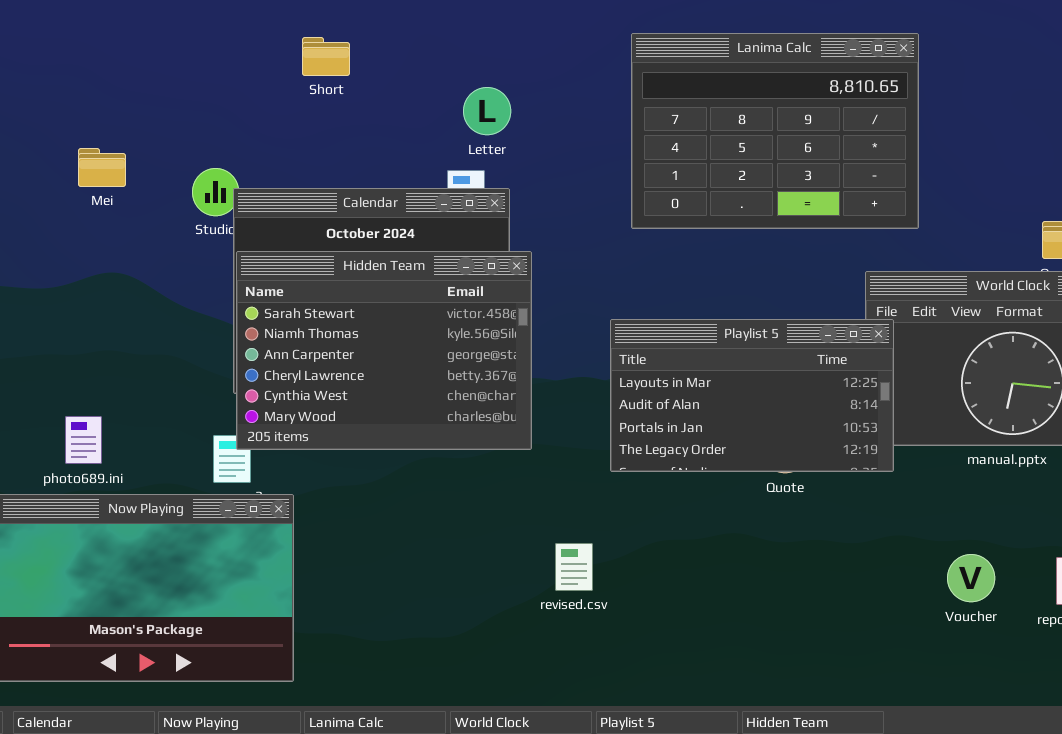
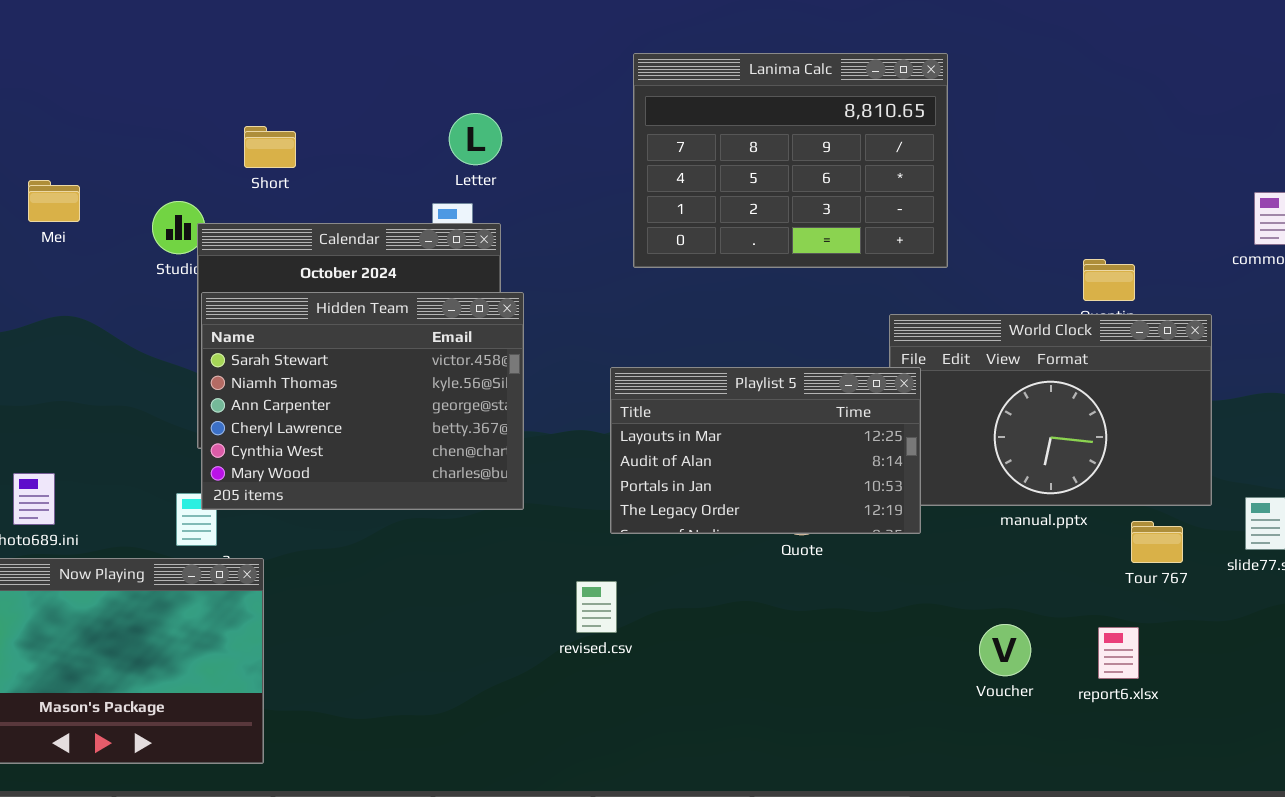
Short: [302,37,350,76] -> [244,126,296,168], moved
revised.csv: [555,543,593,591] -> [576,581,617,633], moved

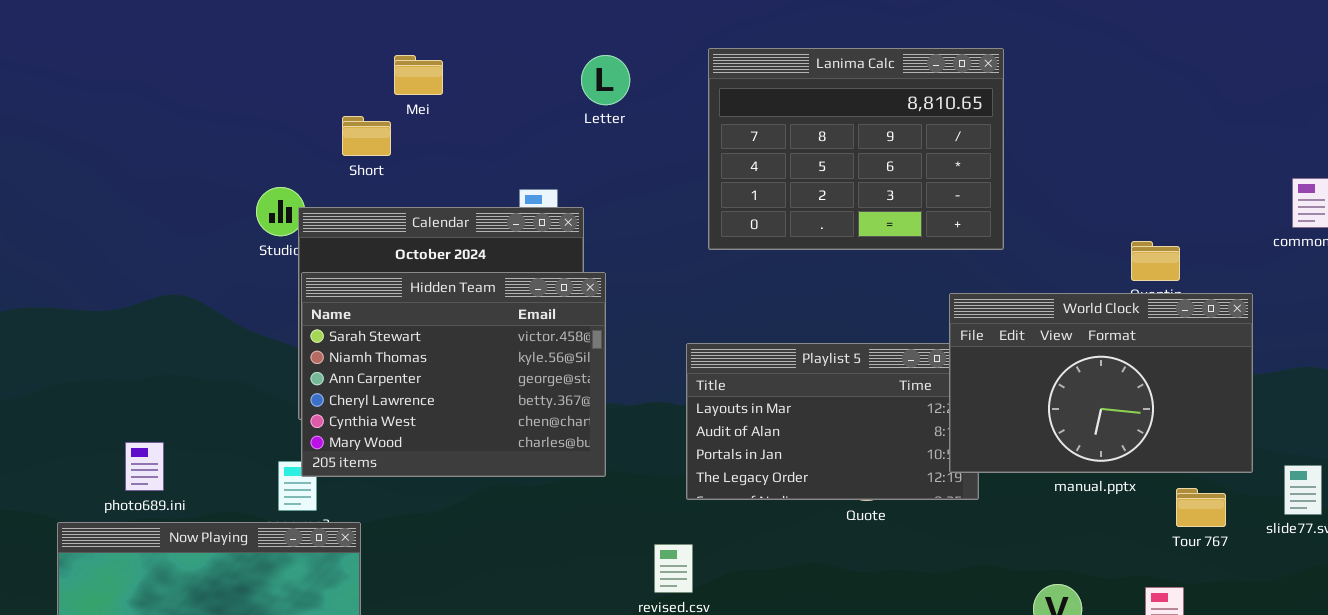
Letter: [449,113,502,165] -> [581,55,630,105], moved
Mei: [28,180,80,222] -> [394,55,443,95], moved
World Clock: [889,314,1212,506] -> [949,293,1253,473], raised

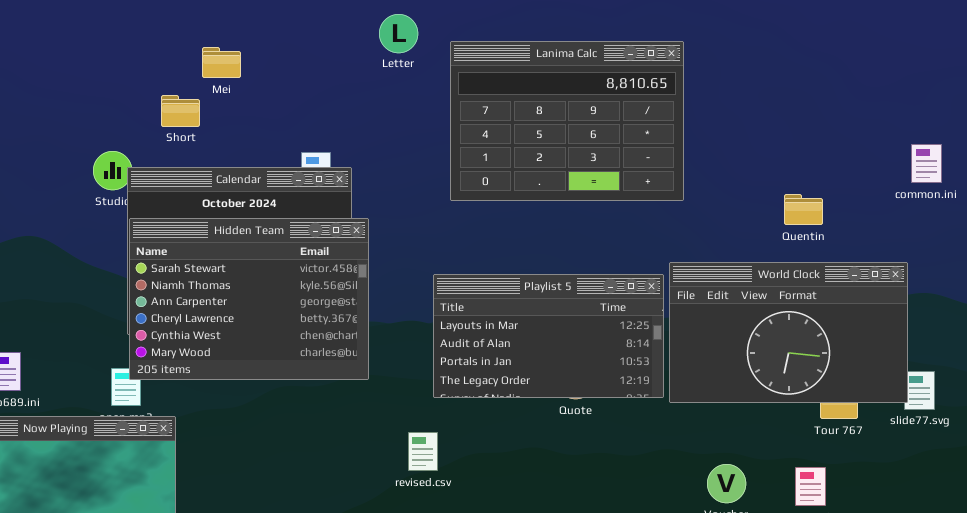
Letter: [581,55,630,105] -> [379,14,418,53], moved
World Clock: [949,293,1253,473] -> [669,262,908,403], moved

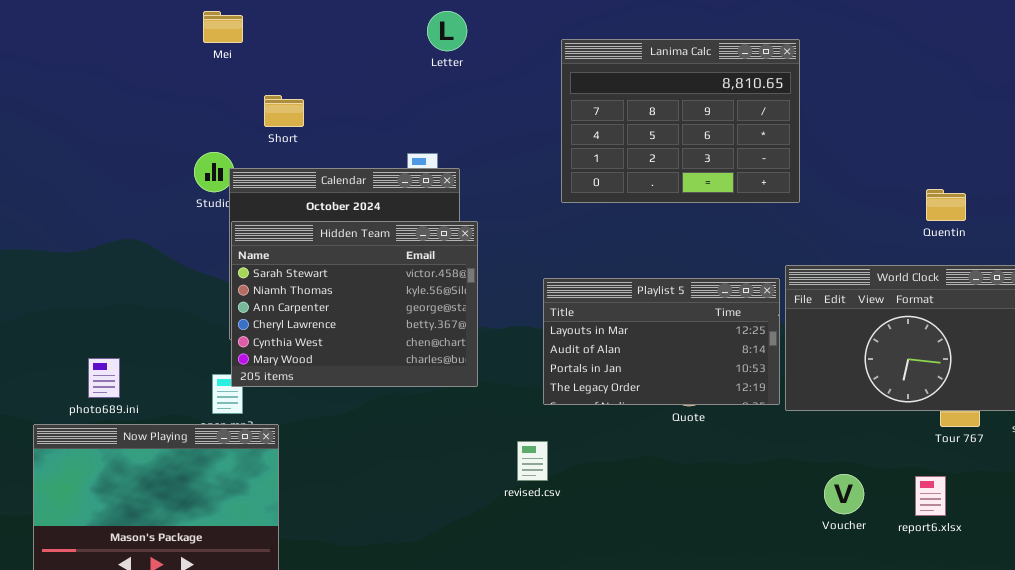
Letter: [379,14,418,53] -> [427,11,467,51], moved
Mei: [202,47,241,78] -> [203,11,243,43], moved
Quentin: [784,194,823,225] -> [926,189,966,221], moved

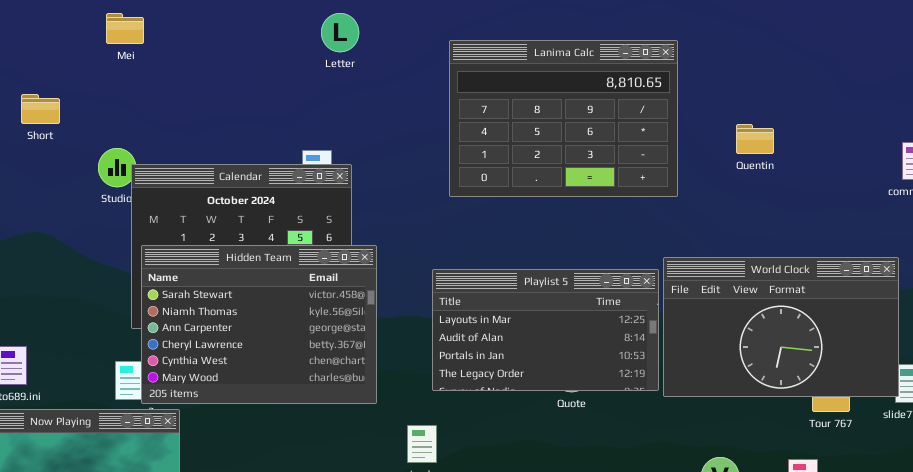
Short: [264,95,304,127] -> [21,94,60,124], moved
Quentin: [926,189,966,221] -> [736,124,774,154], moved
Hidden Team: [231,221,478,387] -> [141,245,377,404], moved

